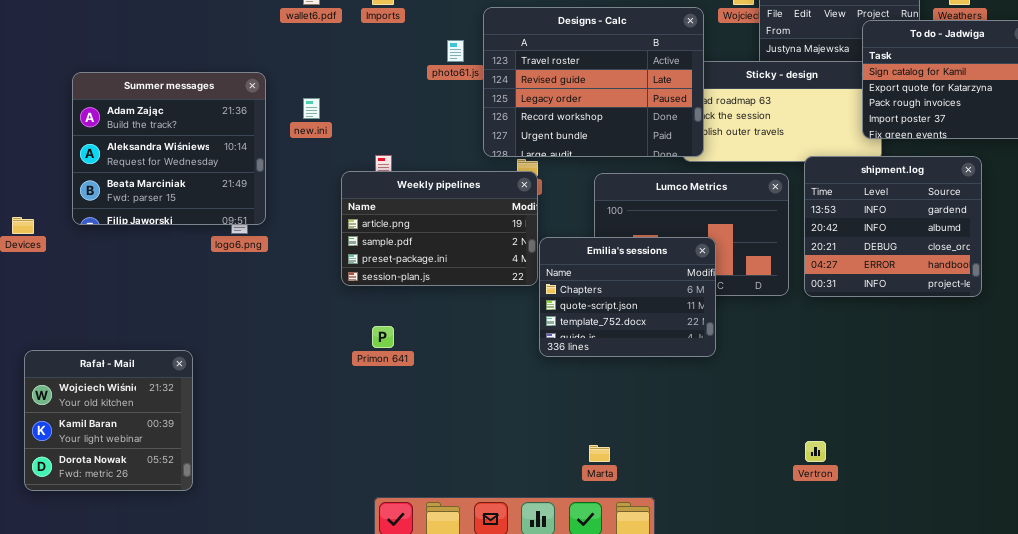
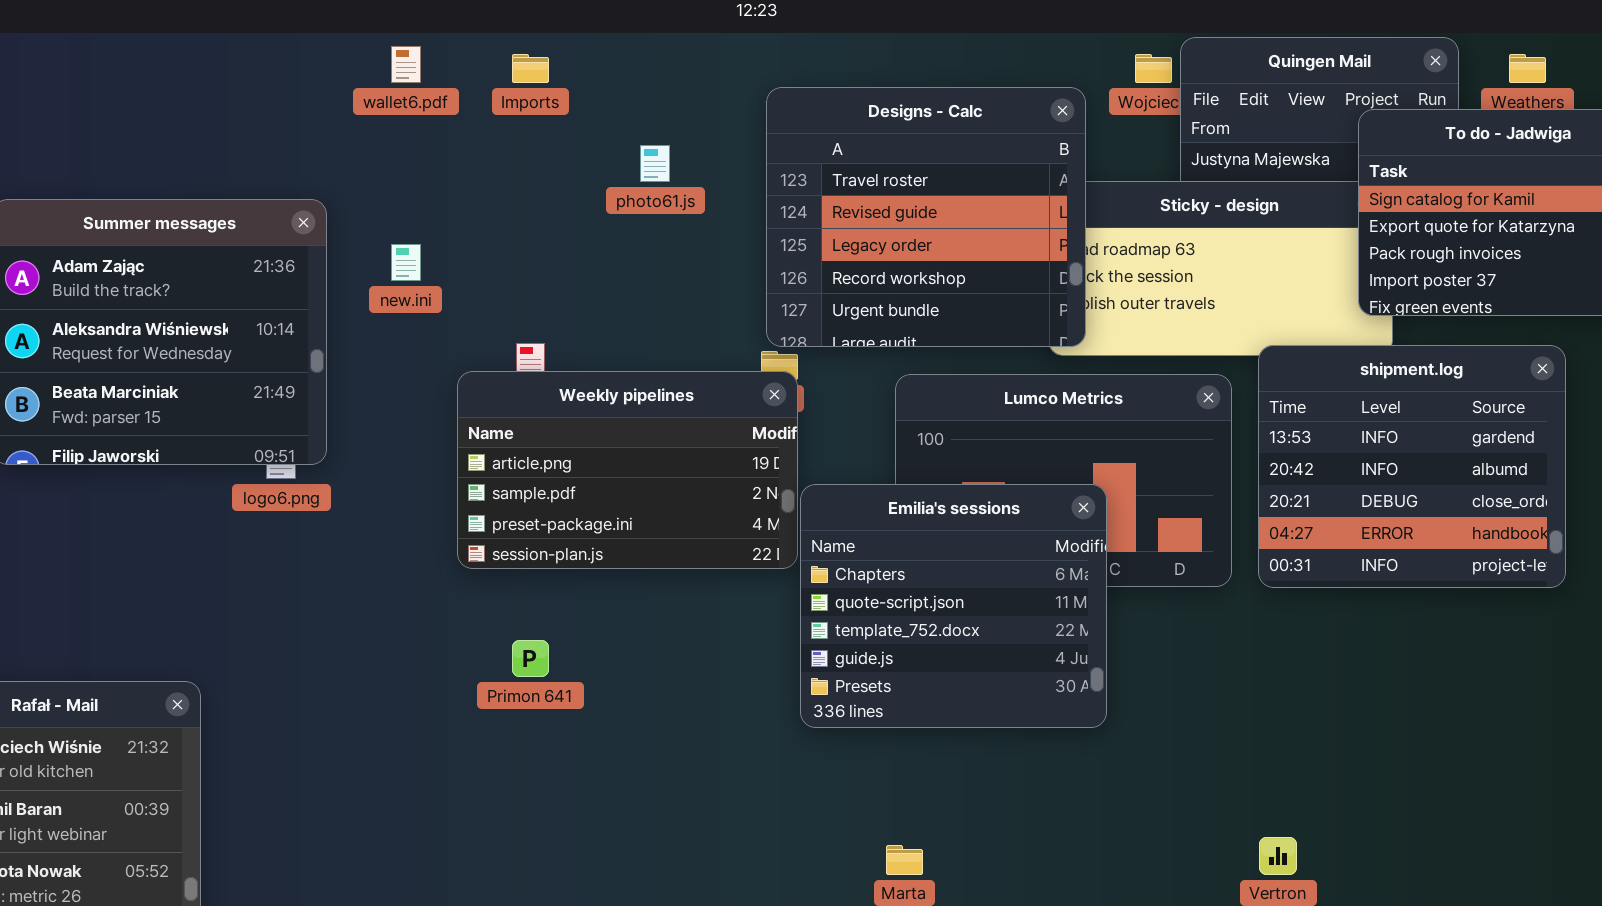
Designs - Calc: [483,7,704,157] -> [766,87,1086,347], resized
Emilia's sessions: [539,237,716,357] -> [800,484,1107,728], resized

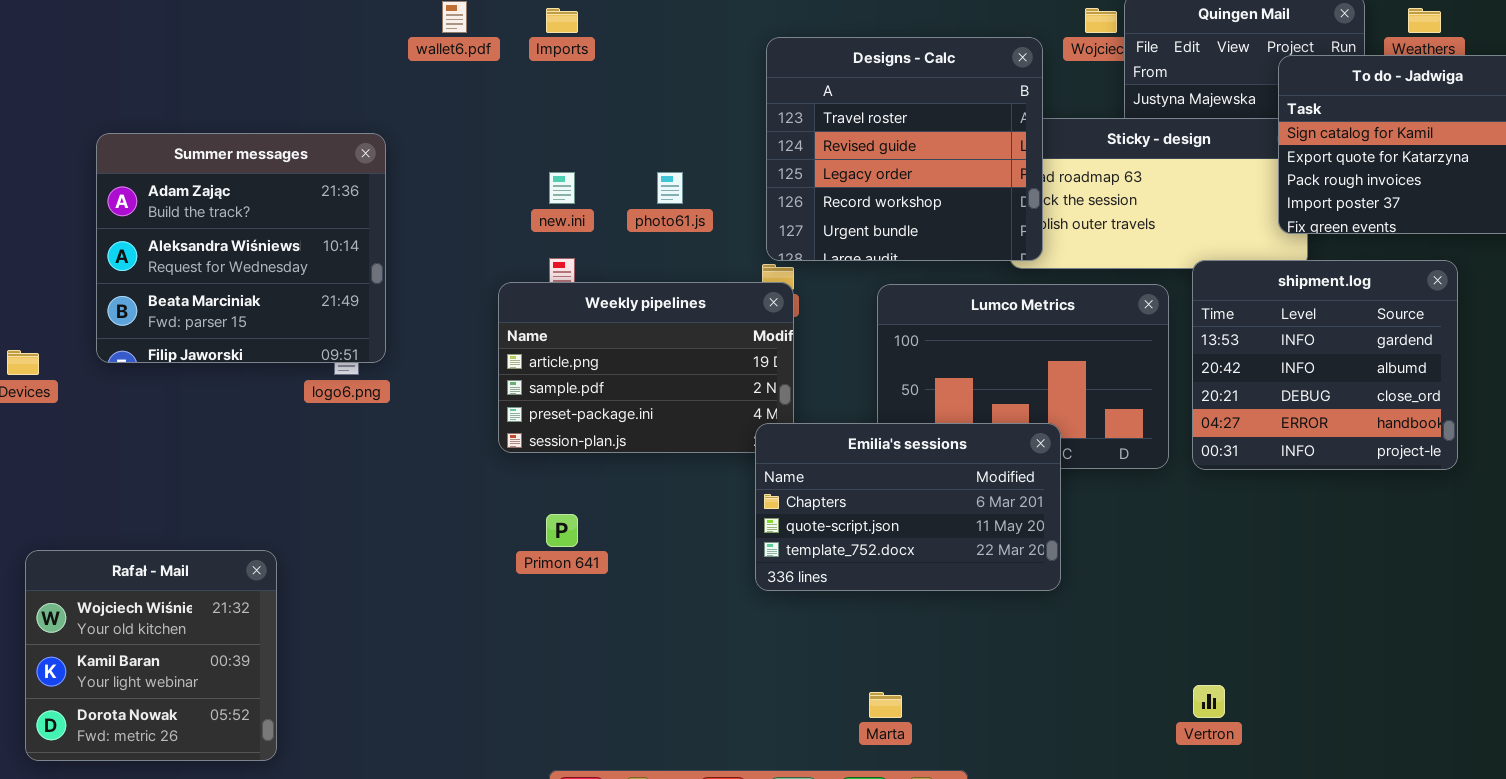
photo61.js: [640,145,670,182] -> [657,172,683,204], moved
new.ini: [391,244,421,281] -> [549,172,575,204], moved
Emilia's sessions: [800,484,1107,728] -> [755,423,1061,591], resized

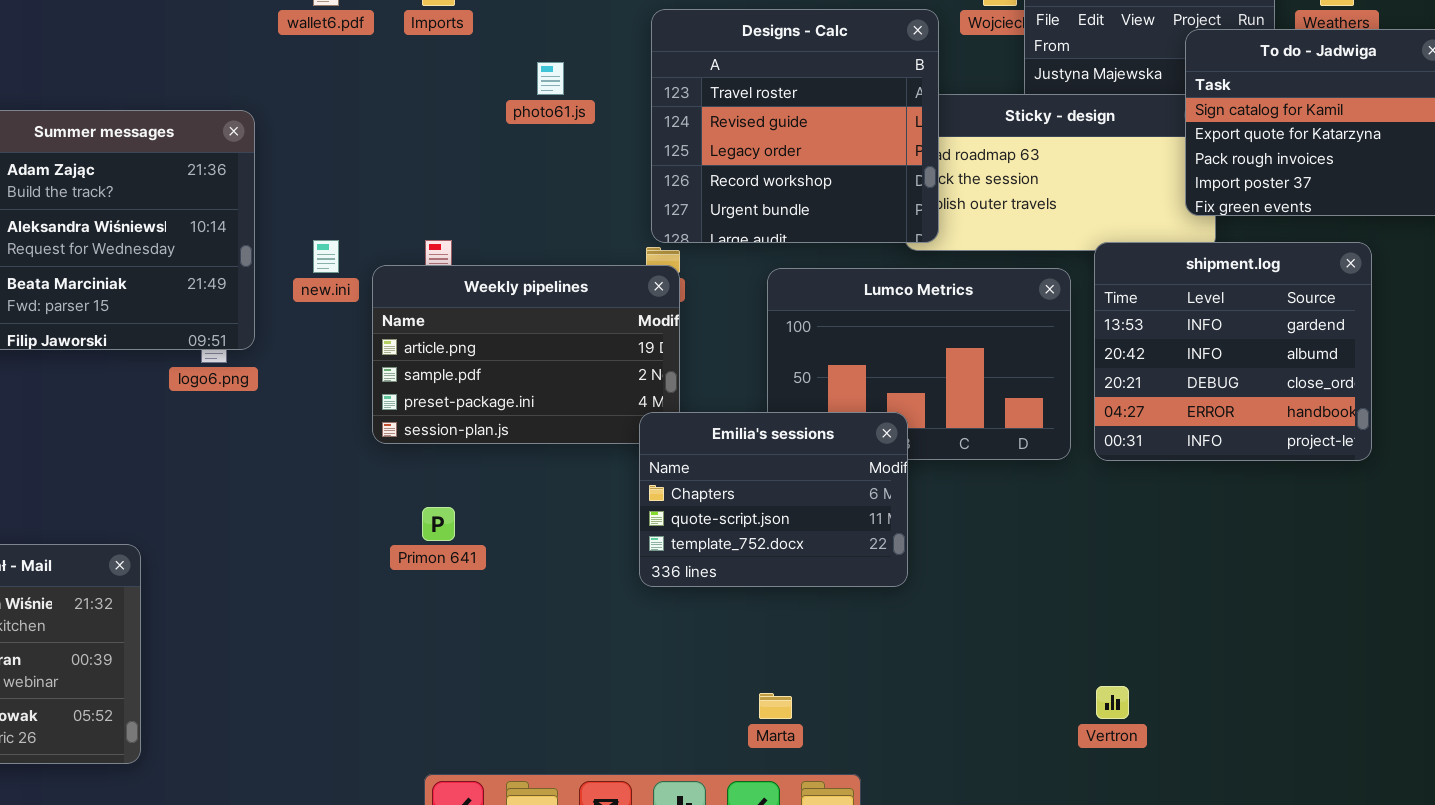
new.ini: [549,172,575,204] -> [313,240,339,273], moved
photo61.js: [657,172,683,204] -> [537,62,564,95], moved
Emilia's sessions: [755,423,1061,591] -> [639,412,908,587], resized

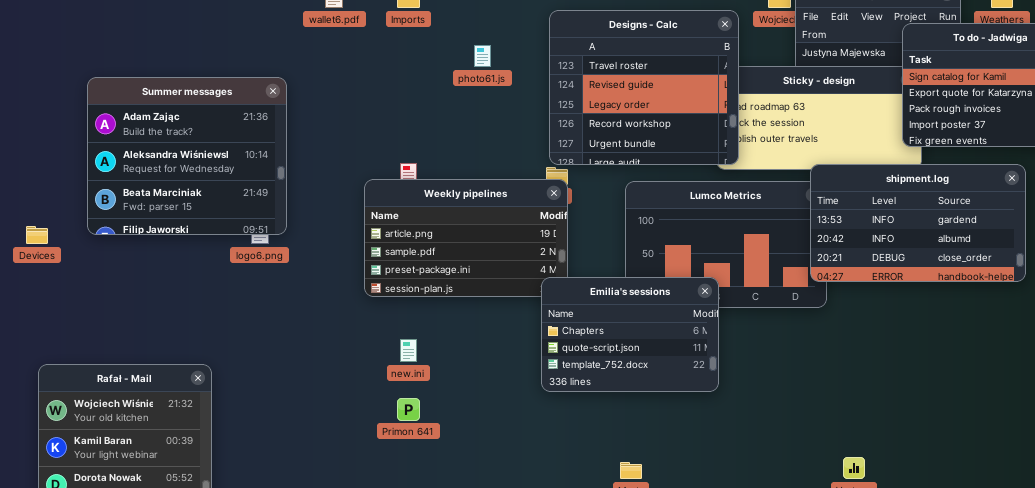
new.ini: [313,240,339,273] -> [400,339,417,362], moved
shipment.log: [1094,242,1372,461] -> [810,164,1026,282], resized
Primon 641: [422,507,455,541] -> [397,398,420,421], moved

